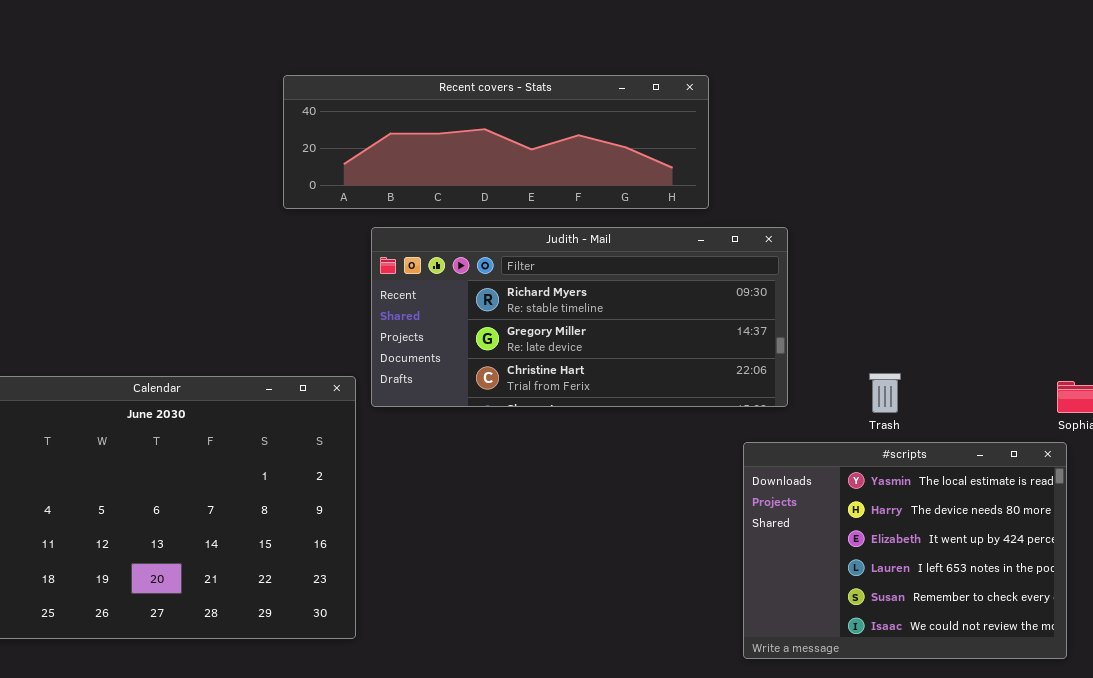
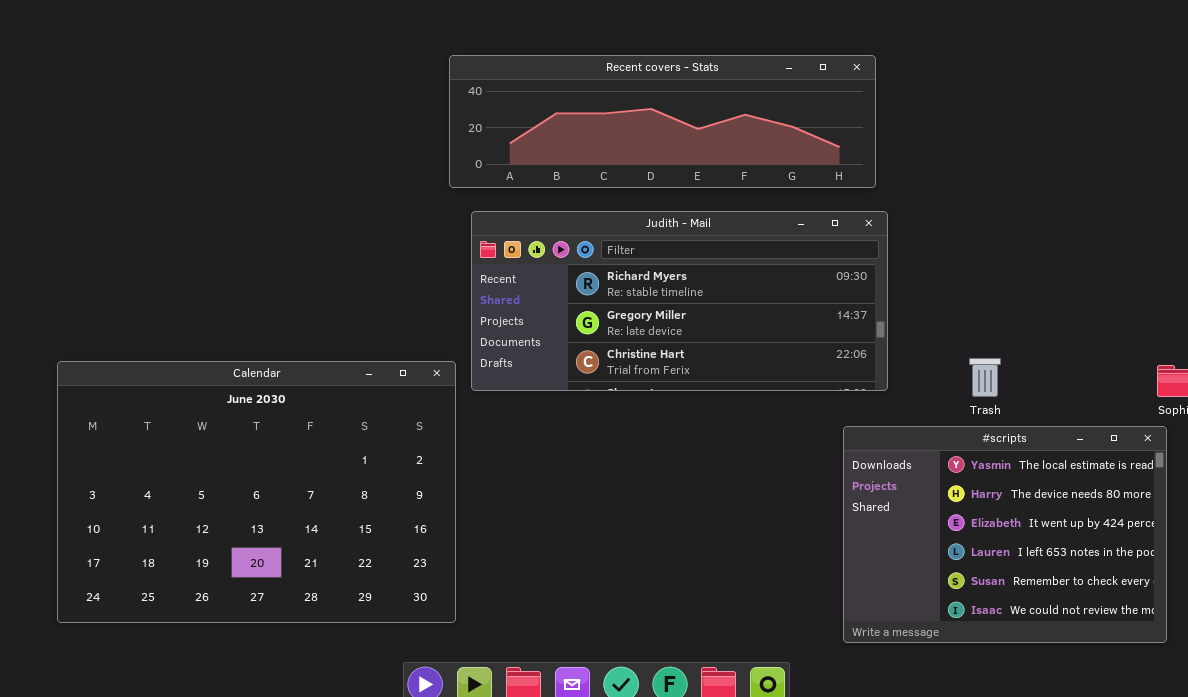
Recent covers - Stats: [283,75,709,209] -> [449,55,876,188], moved

